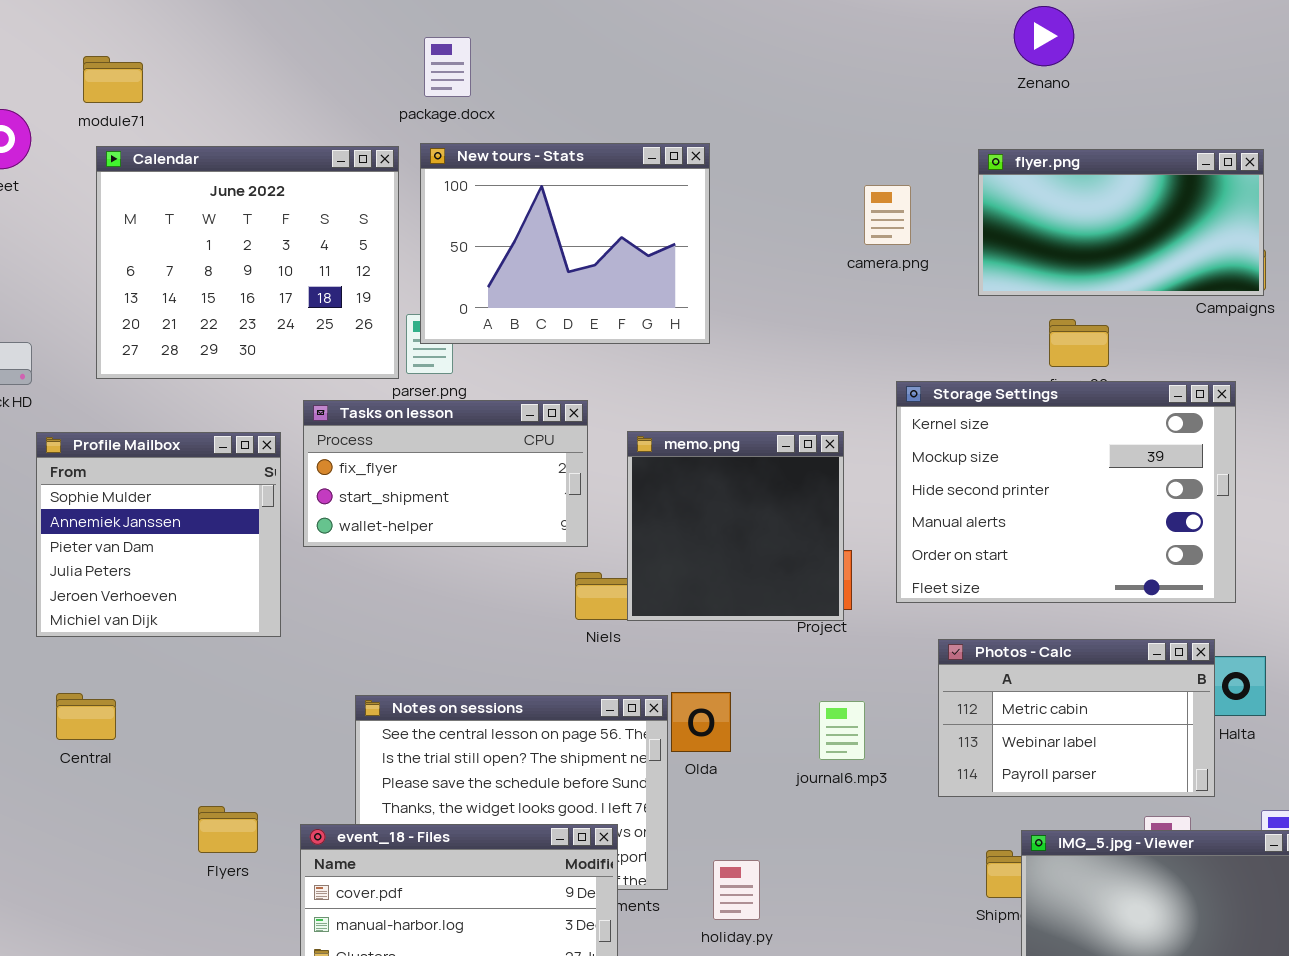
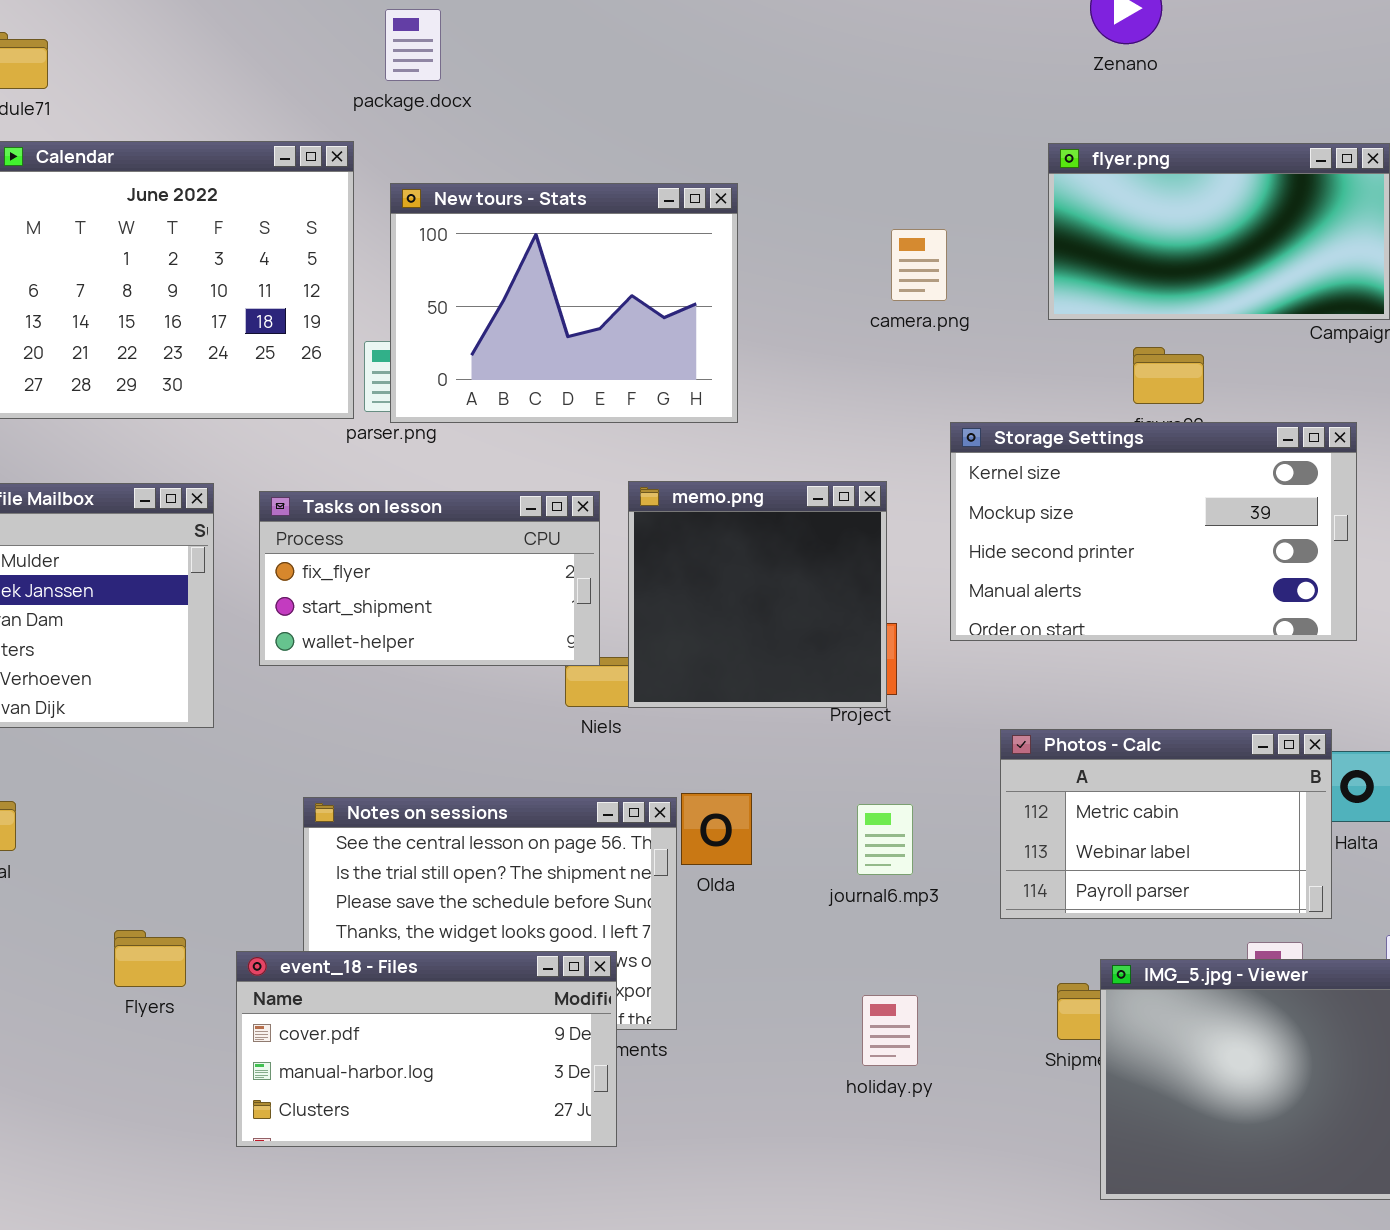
New tours - Stats: [420,143,710,344] -> [390,183,738,423], moved
camera.png: [864,185,911,245] -> [891,229,947,301], moved
Storage Settings: [896,381,1236,603] -> [950,422,1357,641], resized
Tasks on lesson: [303,400,588,547] -> [259,491,600,666], moved
holiday.py: [713,860,760,920] -> [862,995,918,1066], moved

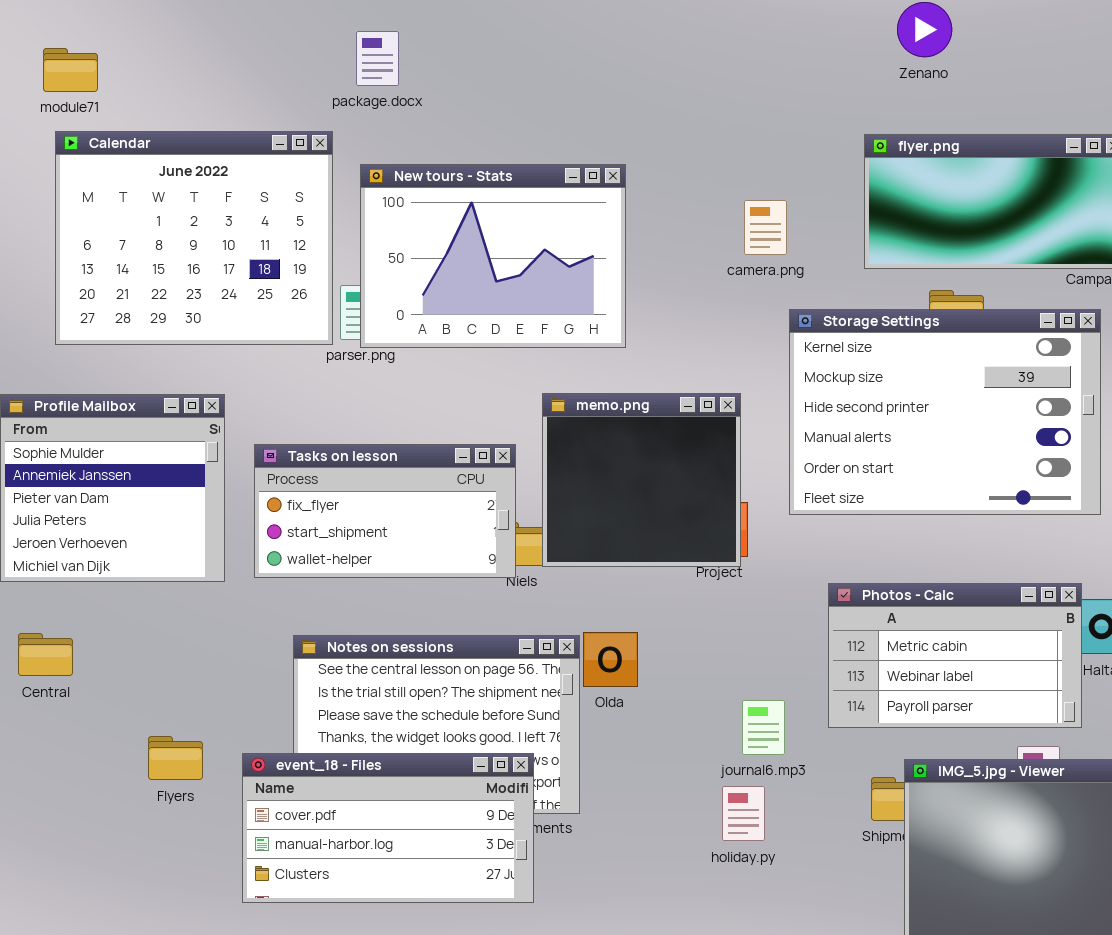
Storage Settings: [950,422,1357,641] -> [789,309,1101,515], resized
Tasks on lesson: [259,491,600,666] -> [254,444,516,578], moved
journal6.mp3: [857,804,913,875] -> [742,700,785,755], moved

